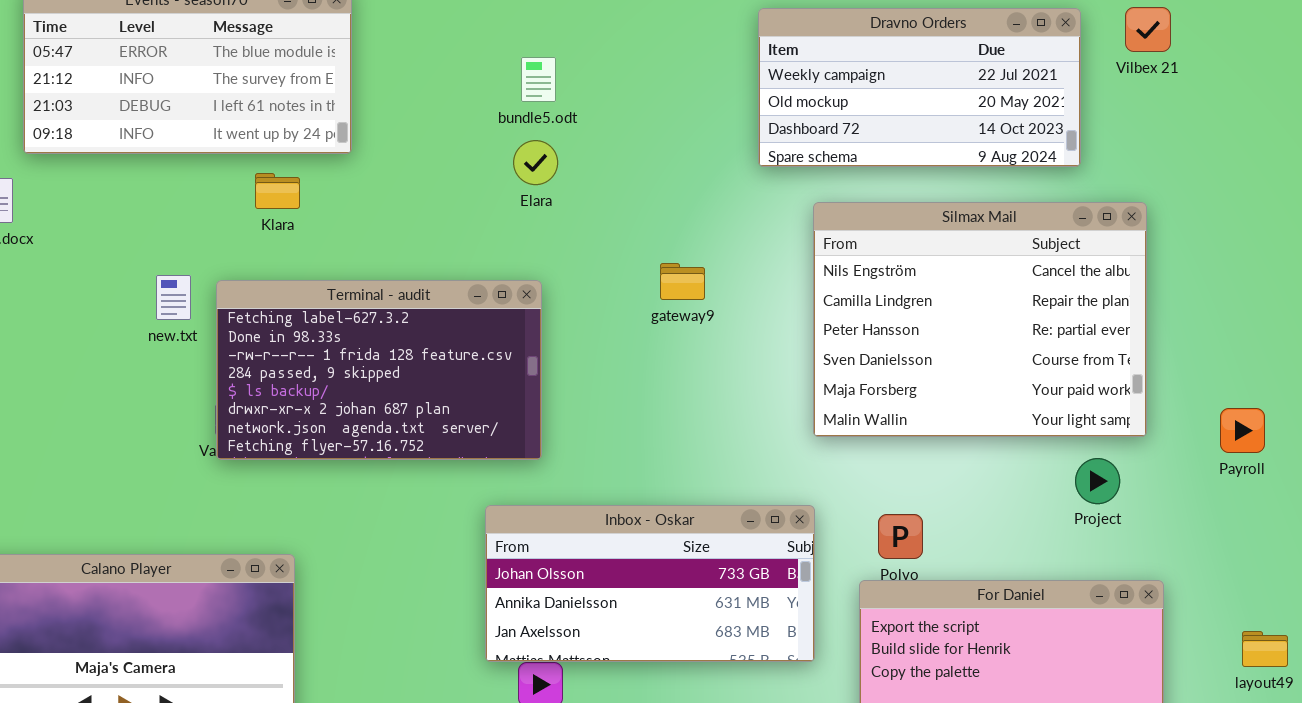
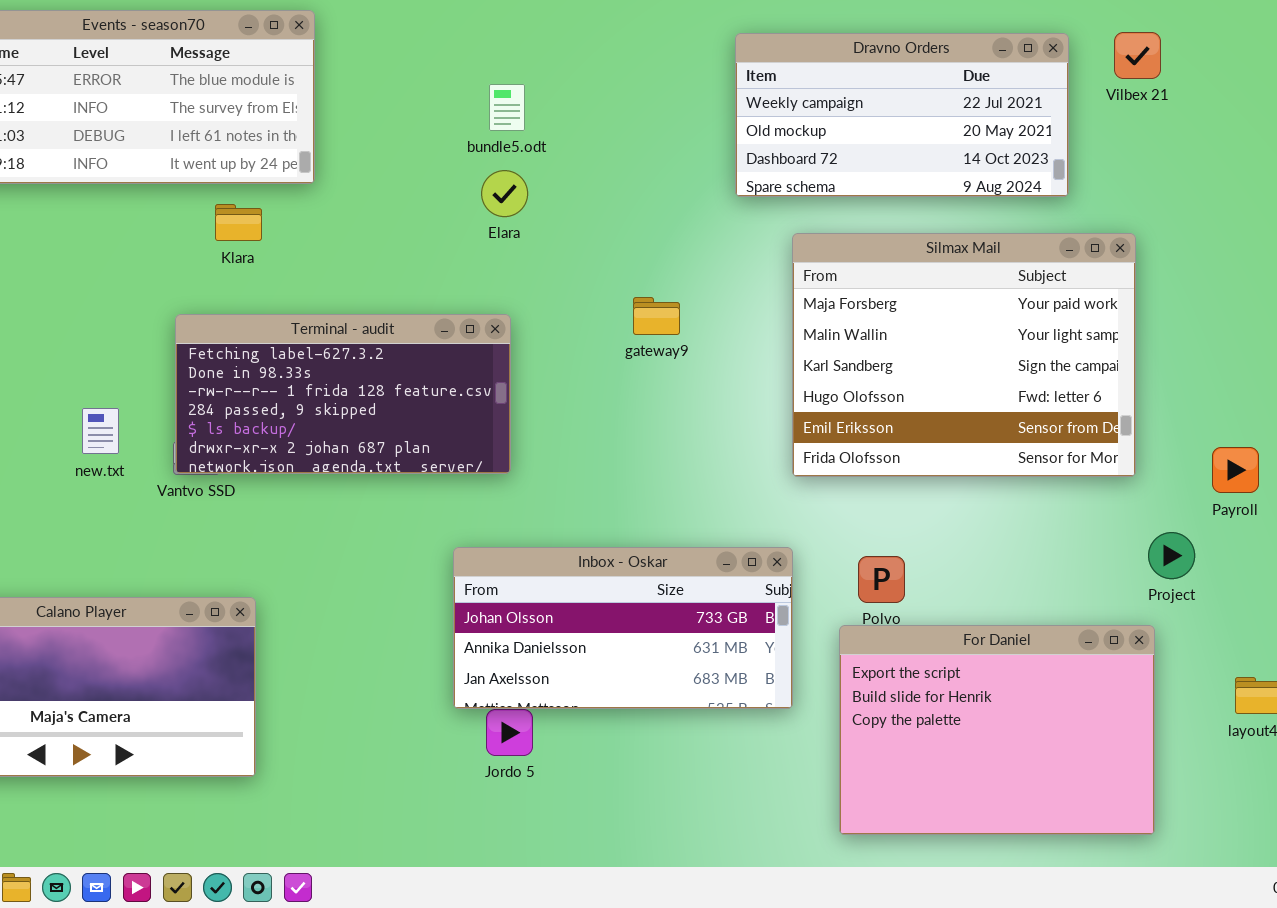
Silmax Mail: [813,202,1147,437] -> [792,233,1136,477], scrolled down 4 rows
new.txt: [156,275,191,320] -> [82,408,119,454], moved
Terminal - audit: [216,280,542,460] -> [175,314,511,474], resized
Project: [1075,458,1120,504] -> [1148,532,1195,579], moved

